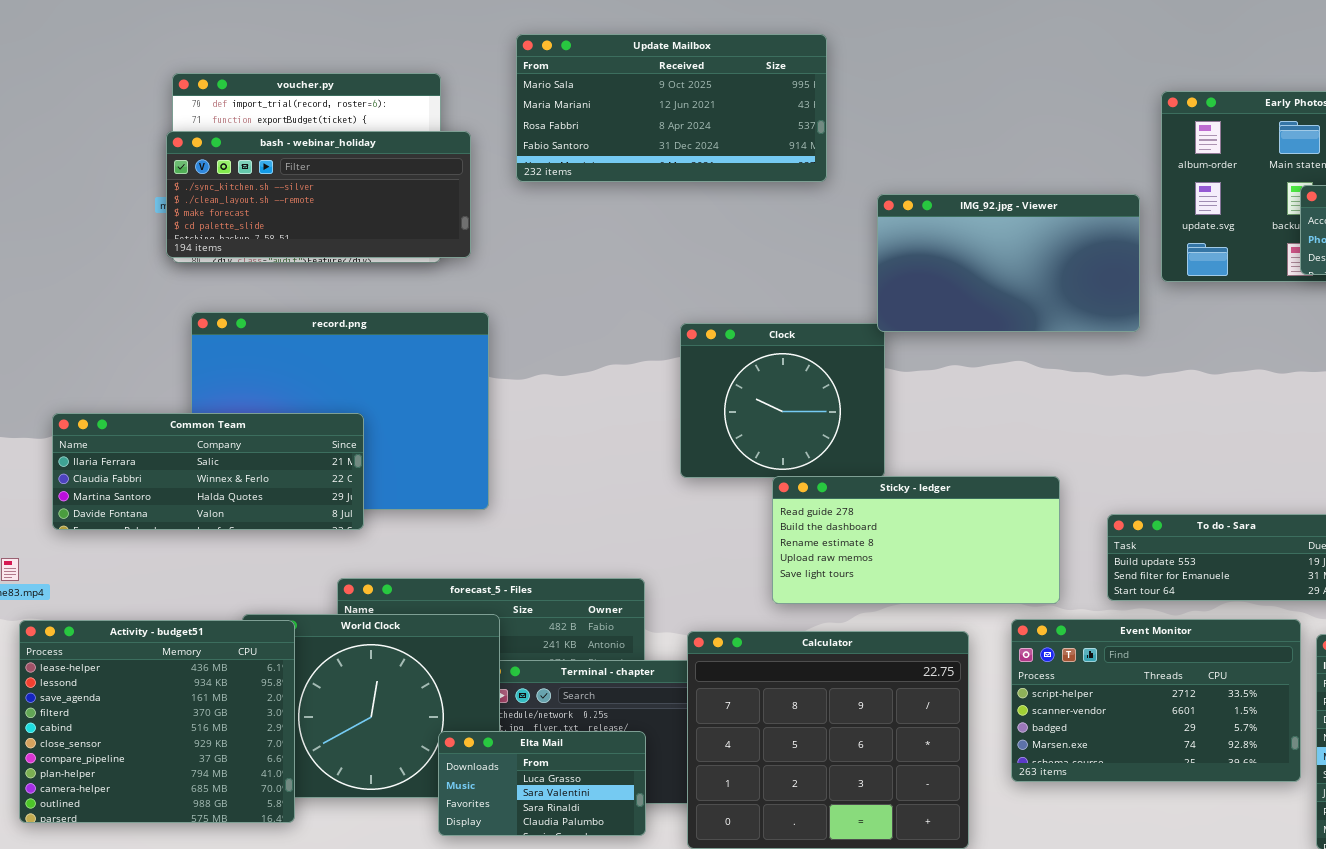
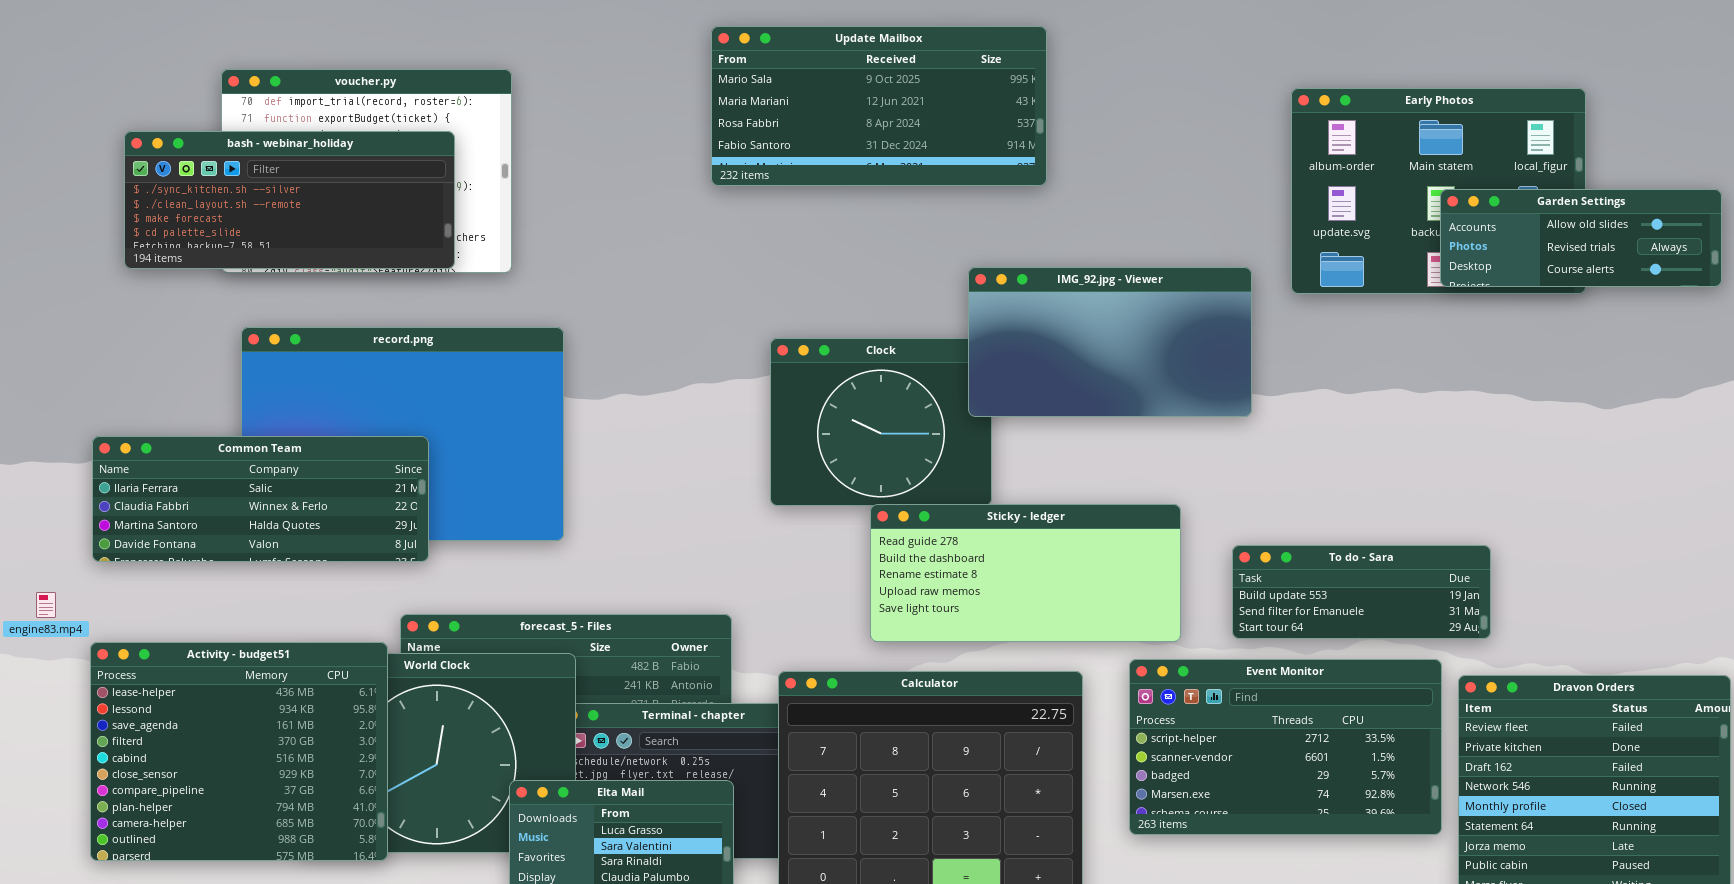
Update Mailbox: [516,34,827,182] -> [711,26,1047,186], moved
bash - webinar_holiday: [166,131,471,258] -> [124,131,455,269], moved
IMG_92.jpg - Viewer: [877,194,1140,332] -> [968,267,1252,417], moved
Activity - budget51: [19,620,295,823] -> [90,642,388,861], moved

